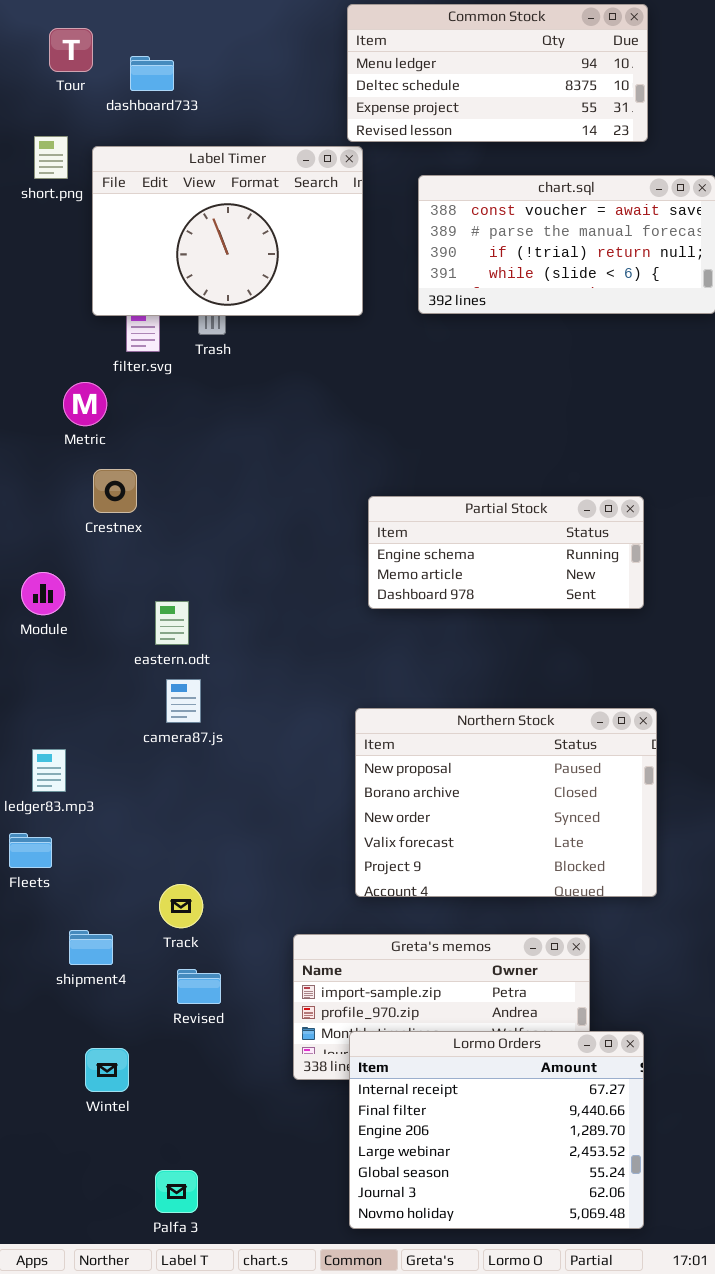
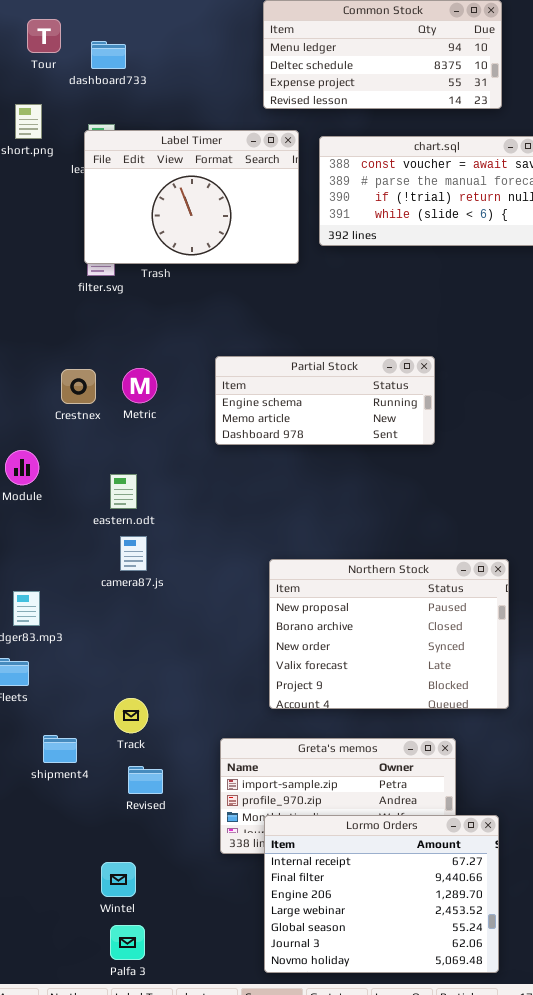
Label Timer: [92,146,363,316] -> [84,130,299,264], moved
Metric: [63,382,107,426] -> [122,368,157,403], moved
Partial Stock: [368,496,644,609] -> [215,356,435,445], moved
Wintel: [85,1048,129,1092] -> [101,862,136,897], moved

